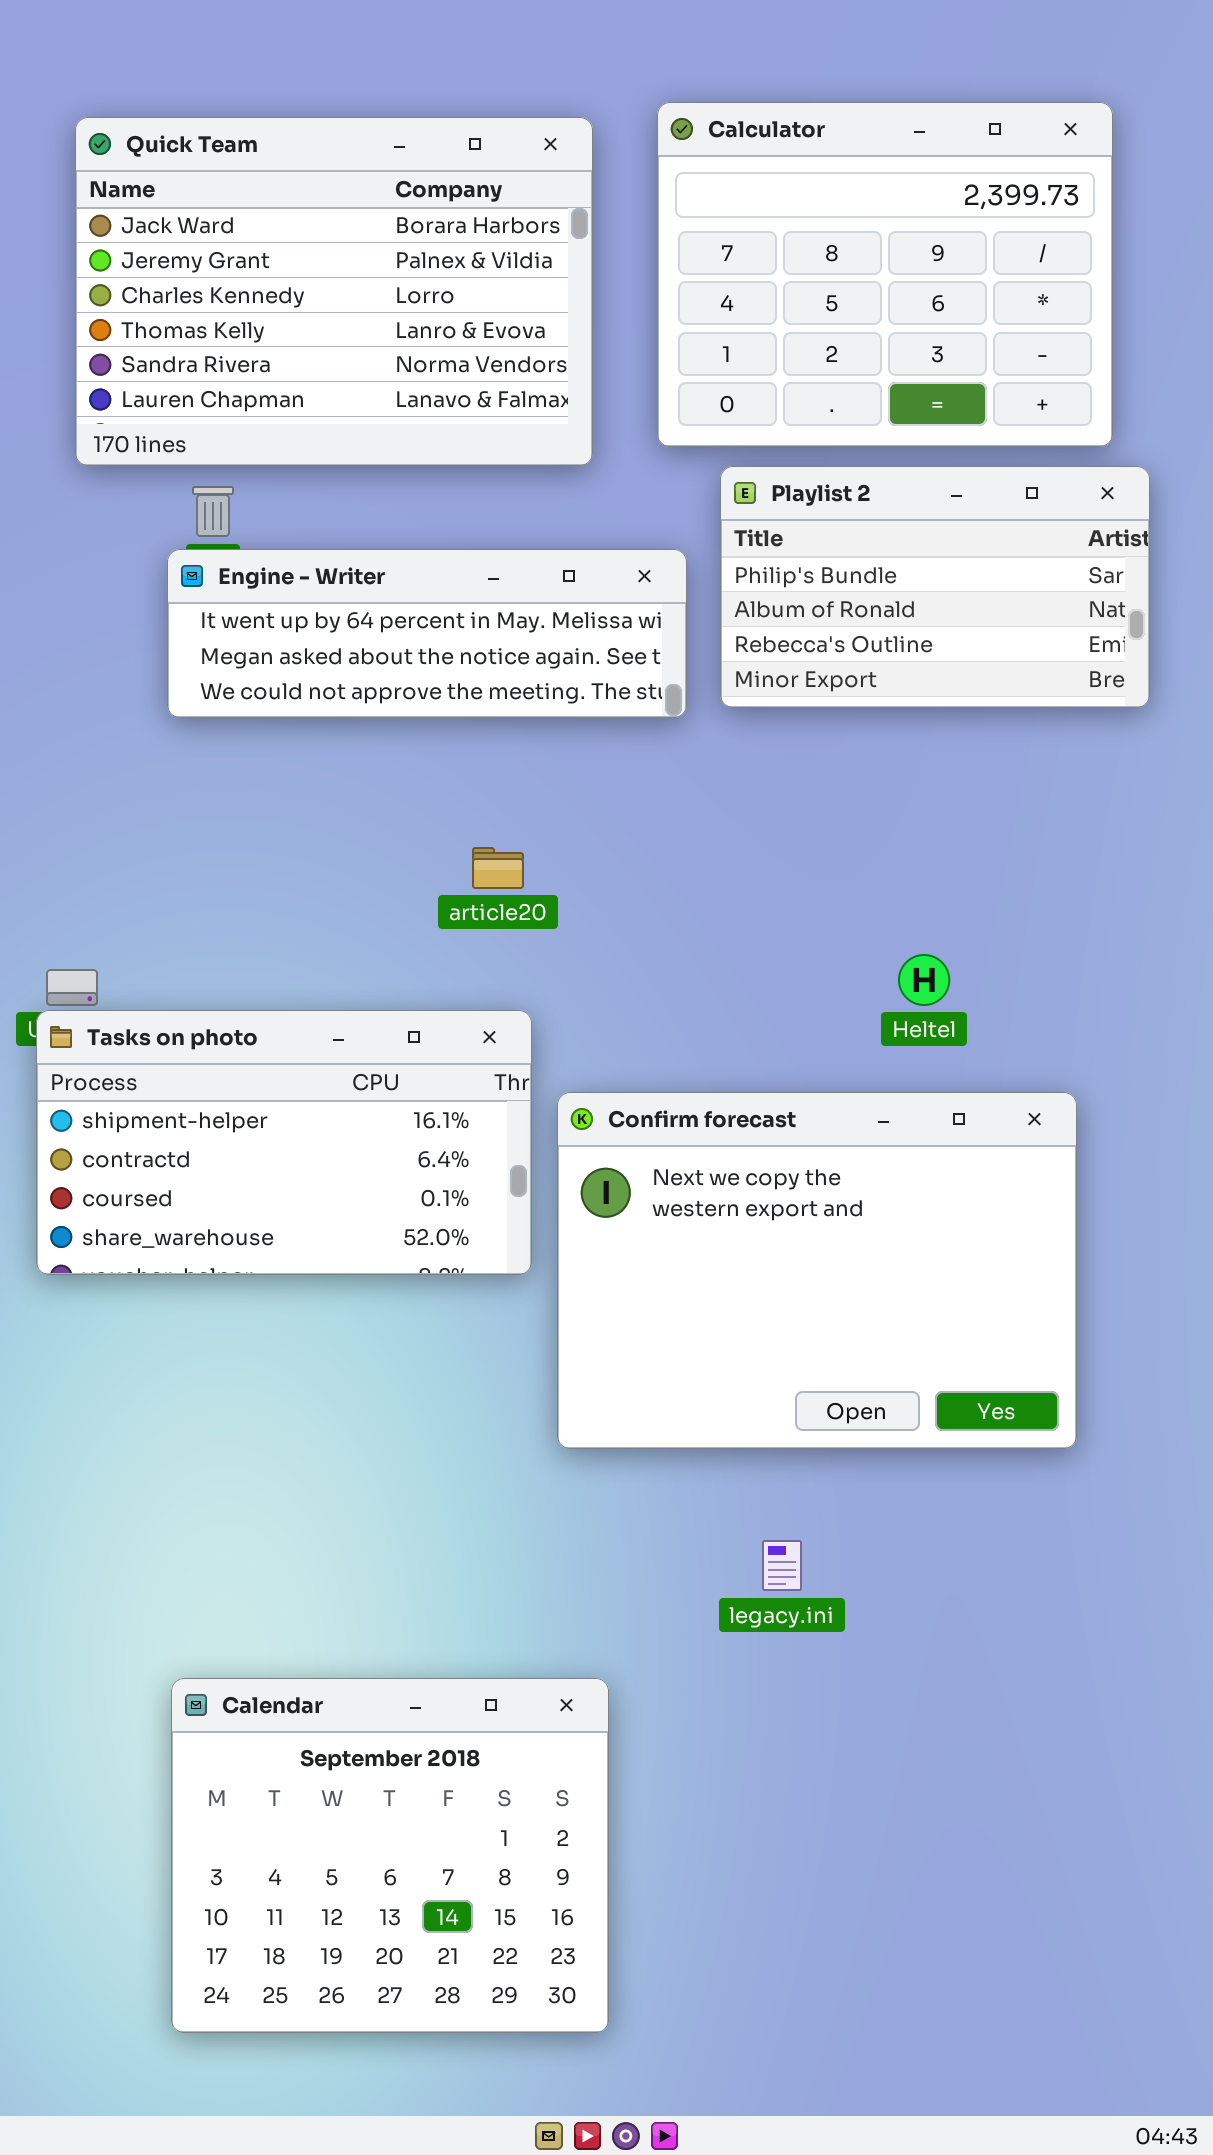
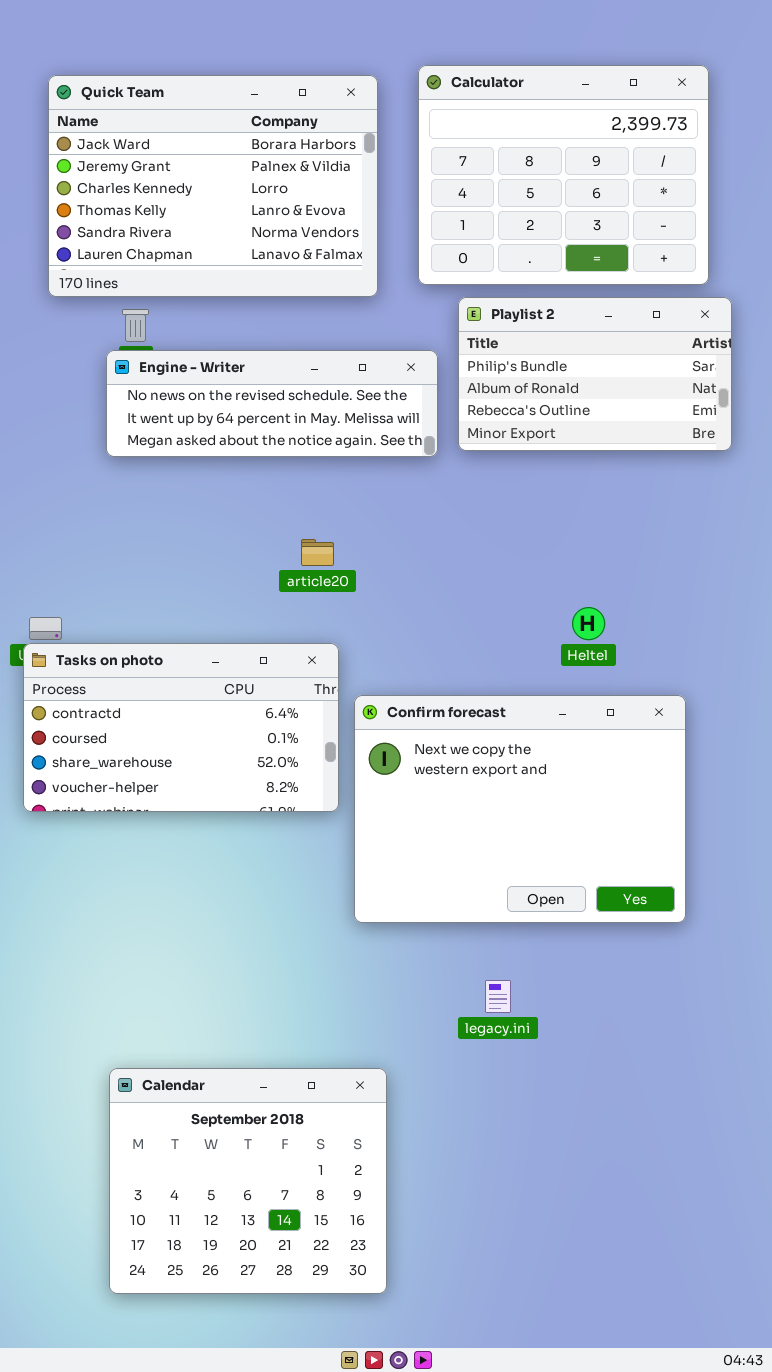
Engine - Writer: [167,549,687,718] -> [106,350,438,457], scrolled up 1 row
Tasks on photo: [36,1010,532,1275] -> [23,643,339,812], scrolled down 1 row

